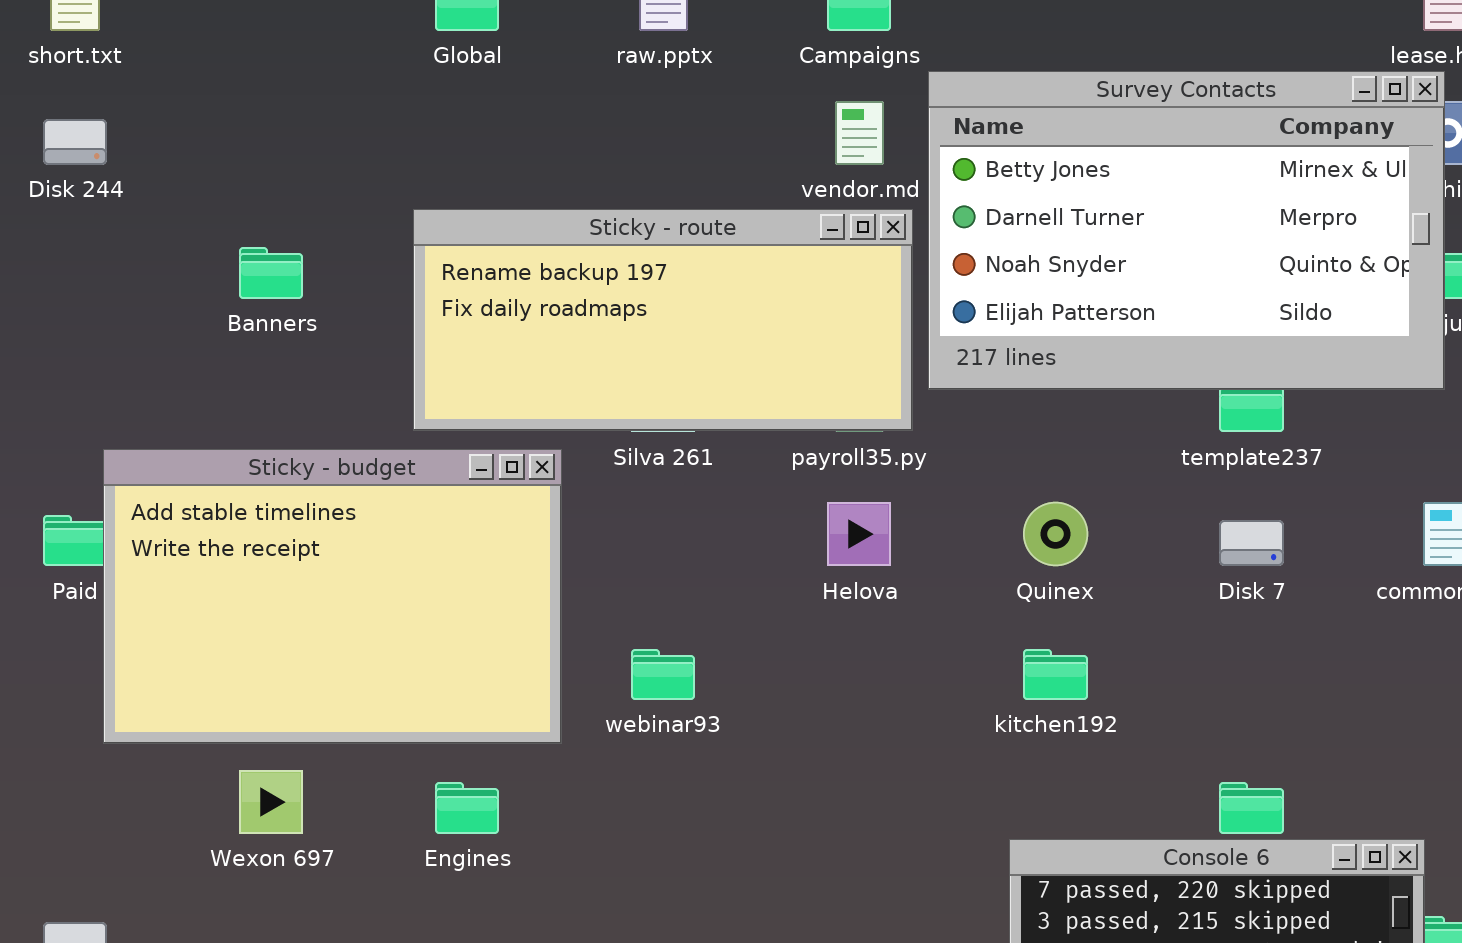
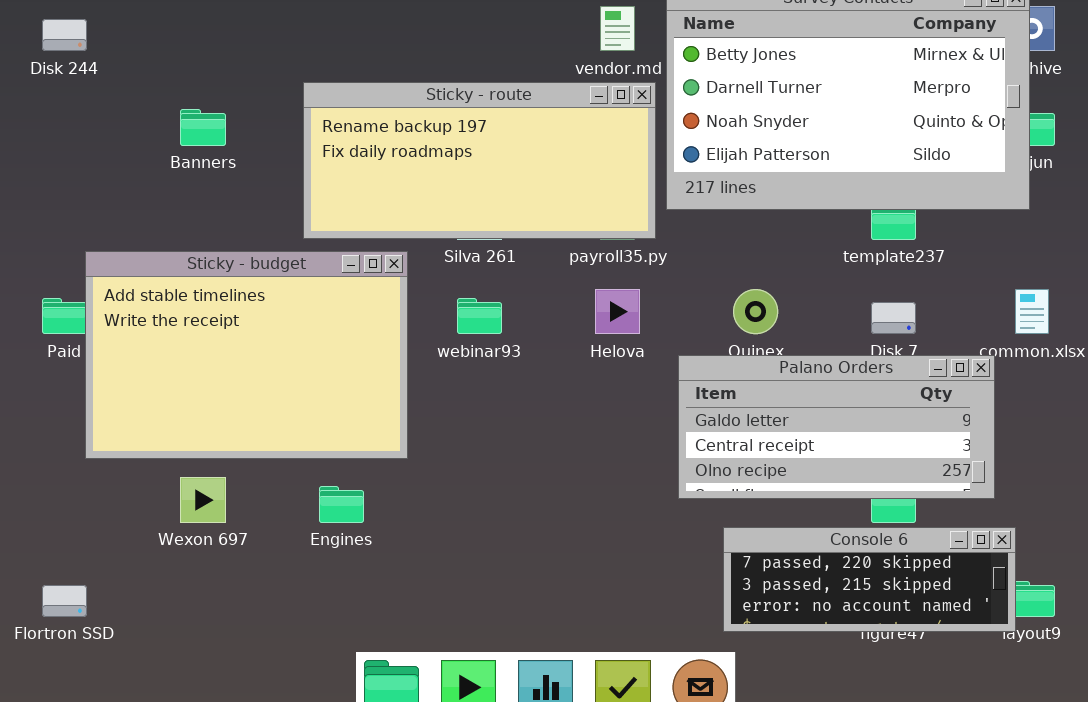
Palano Orders: none -> [678,355,995,499], opened
webinar93: [631,649,695,700] -> [457,298,502,334], moved

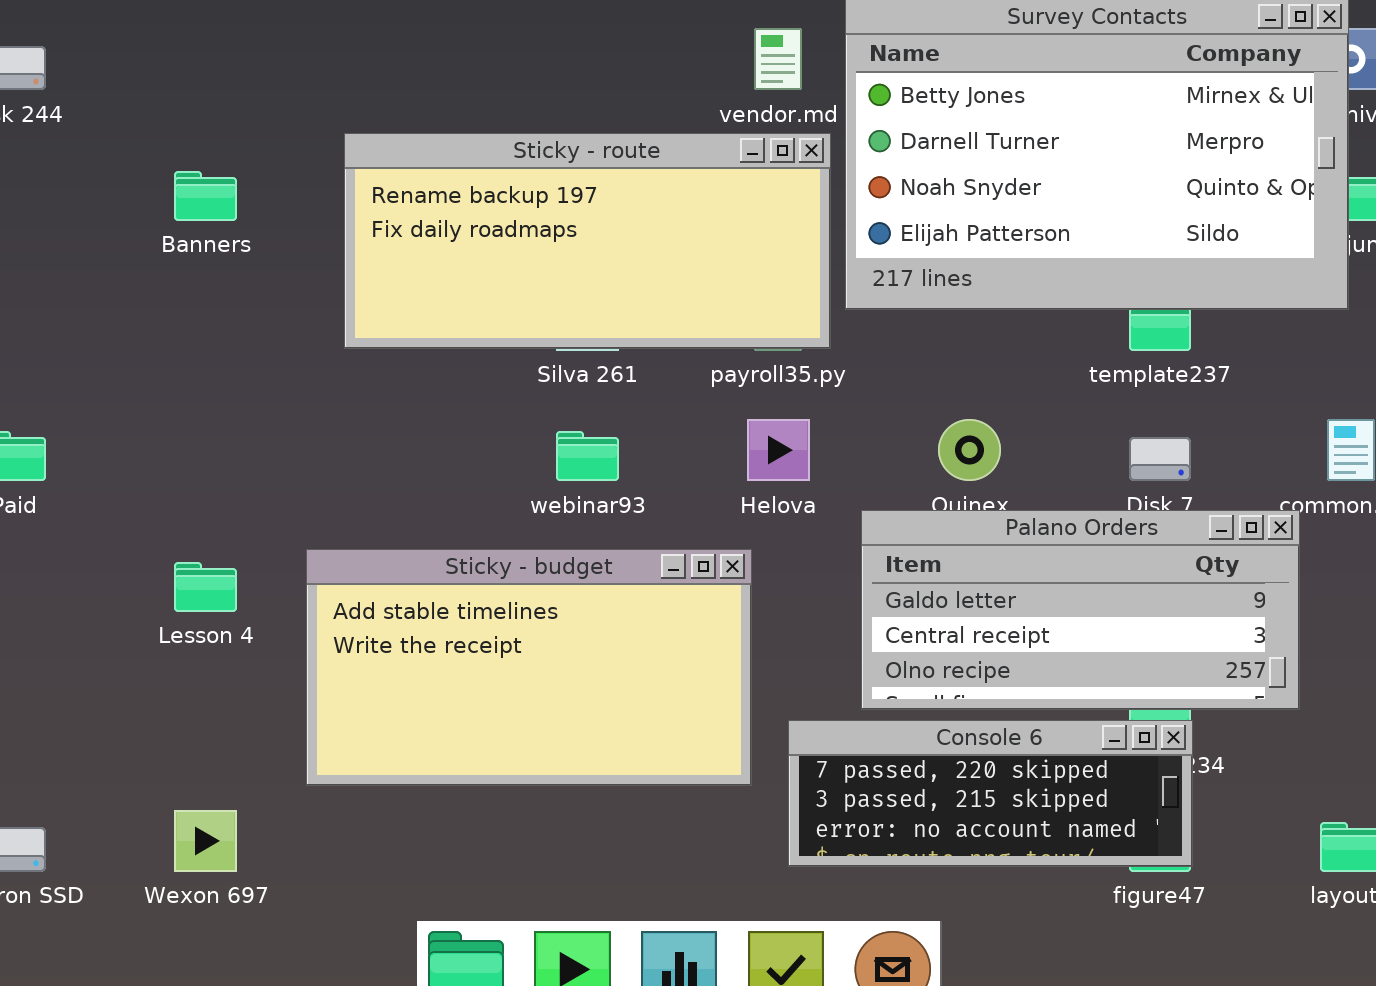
Sticky - budget: [85,251,408,459] -> [306,549,752,786], moved, resized
Wexon 697: [180,477,226,523] -> [174,810,237,872], moved
Console 6: [723,527,1016,632] -> [788,720,1193,867], moved

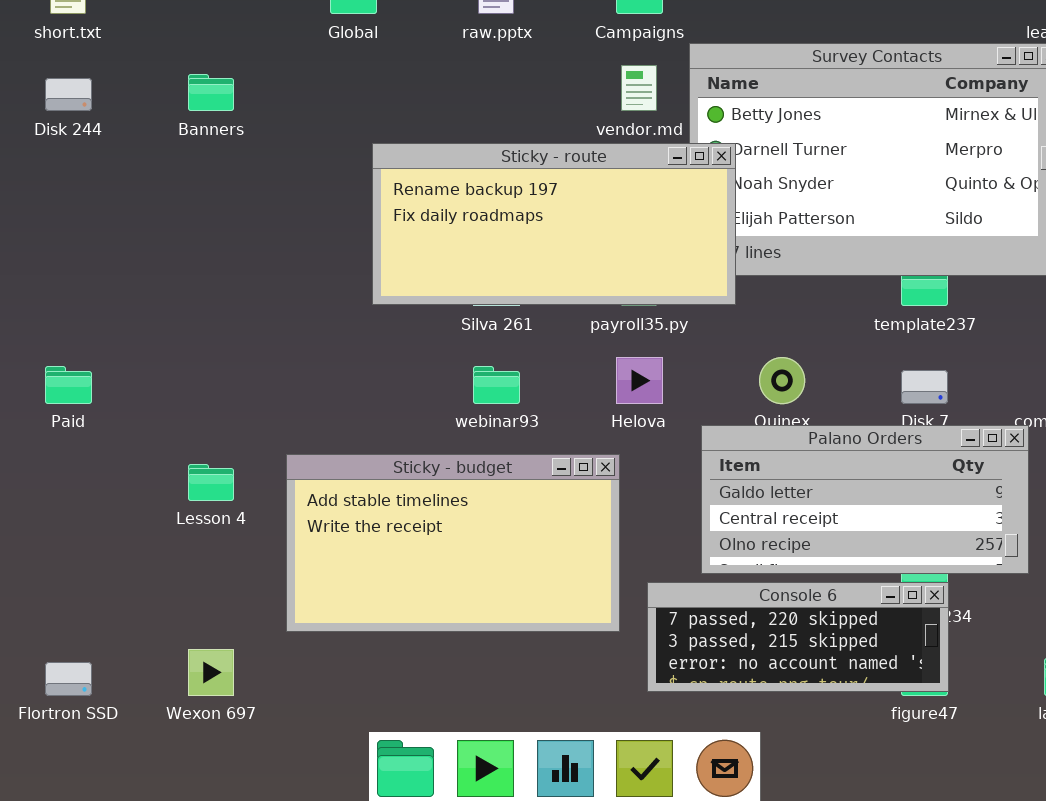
Sticky - route: [344,133,831,349] -> [372,143,736,305], moved
Banners: [174,171,237,221] -> [188,74,234,111], moved

